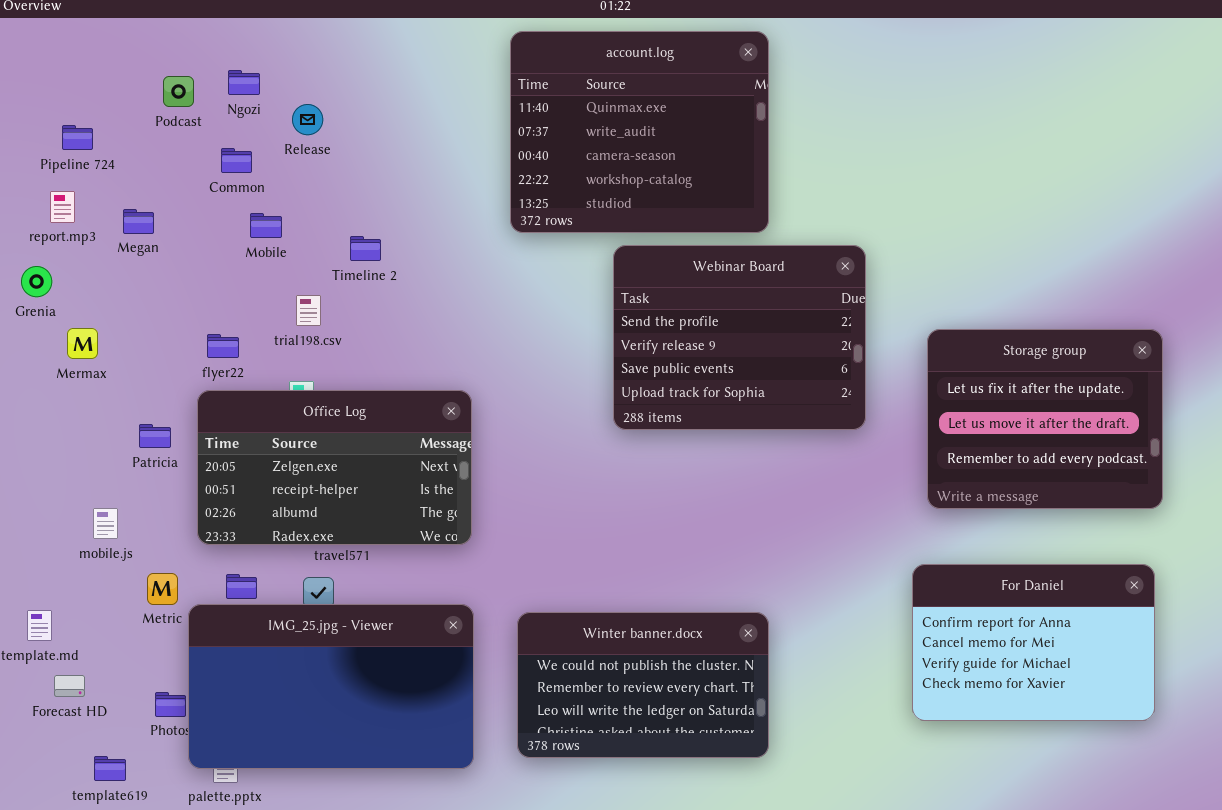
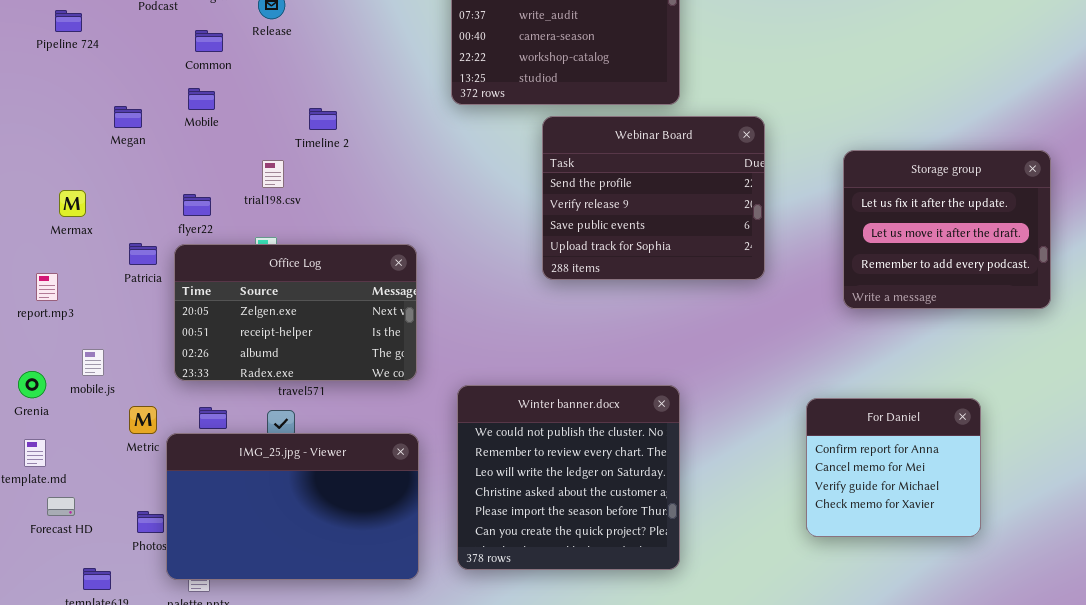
report.mp3: [50,191,75,223] -> [36,273,58,301], moved
Megan: [123,209,154,234] -> [114,106,142,128], moved
Mobile: [250,213,282,238] -> [188,88,215,110], moved
Grenia: [21,266,52,297] -> [18,371,46,398], moved
Storage group: [927,329,1163,509] -> [843,150,1051,309], moved
Patricia: [139,424,171,448] -> [129,243,157,265], moved
For Daniel: [912,564,1155,721] -> [806,398,981,537], resized
Winter banner.docx: [517,612,769,758] -> [457,385,680,570], resized

